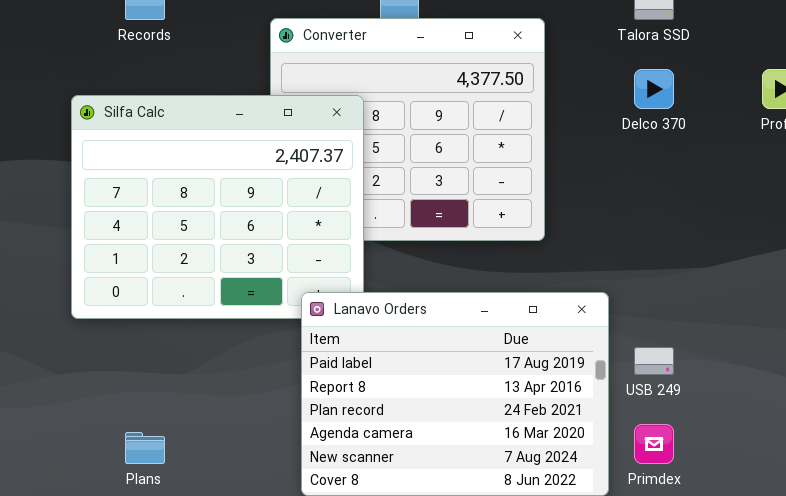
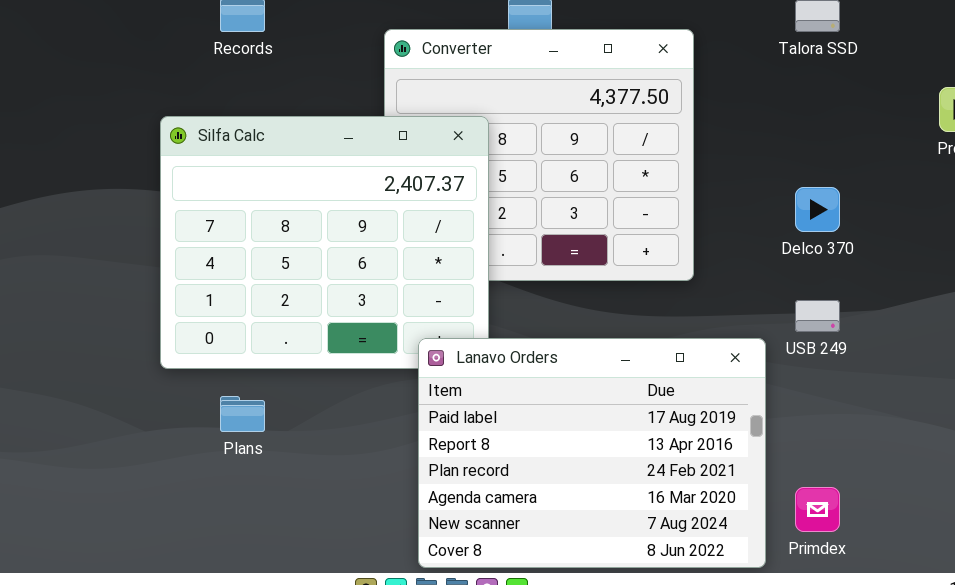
Delco 370: [634,69,674,109] -> [795,187,840,232], moved
USB 249: [634,347,674,375] -> [795,300,840,332], moved
Plans: [125,432,165,464] -> [220,396,265,432], moved

